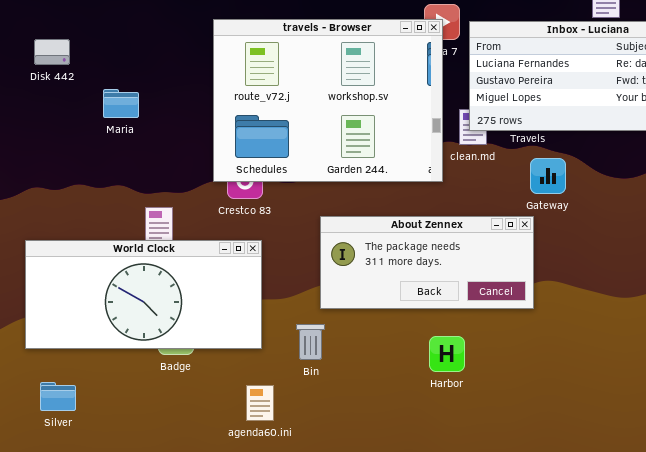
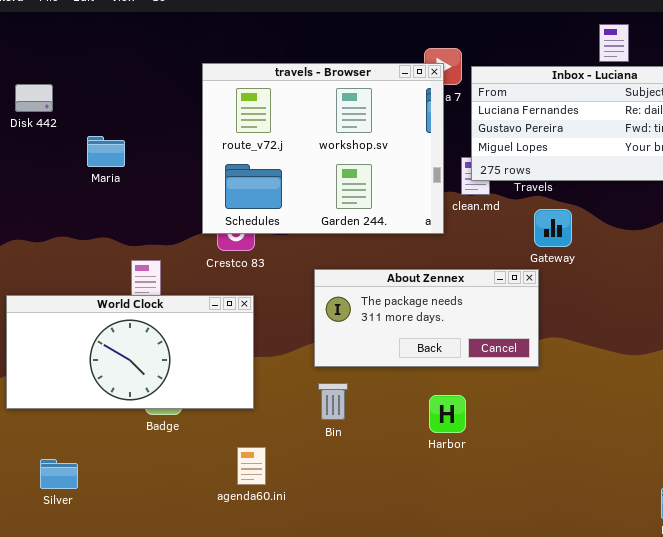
Bin: [296,324,325,360] -> [318,383,348,420], moved
Silver: [40,382,76,411] -> [40,459,78,489], moved

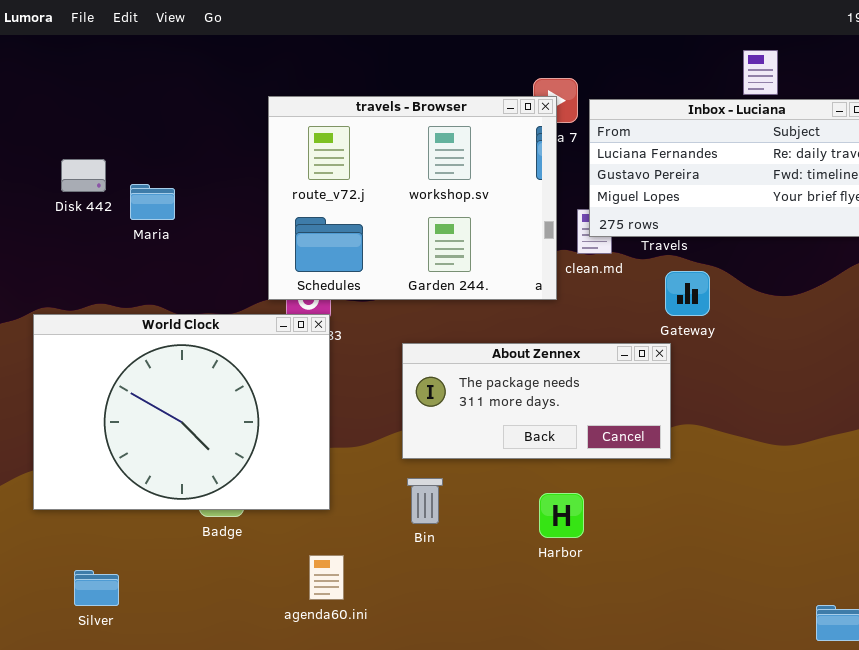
Disk 442: [15,84,53,112] -> [61,159,106,192], moved
World Clock: [6,295,254,409] -> [33,314,330,510], resized

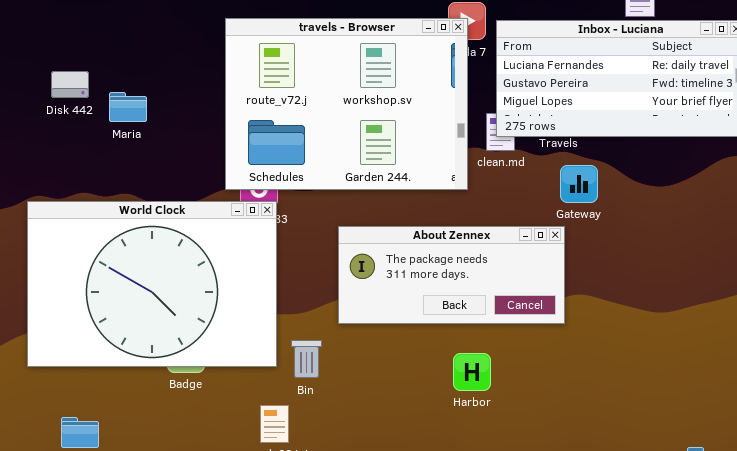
Bin: [407,478,443,524] -> [291,340,322,378], moved

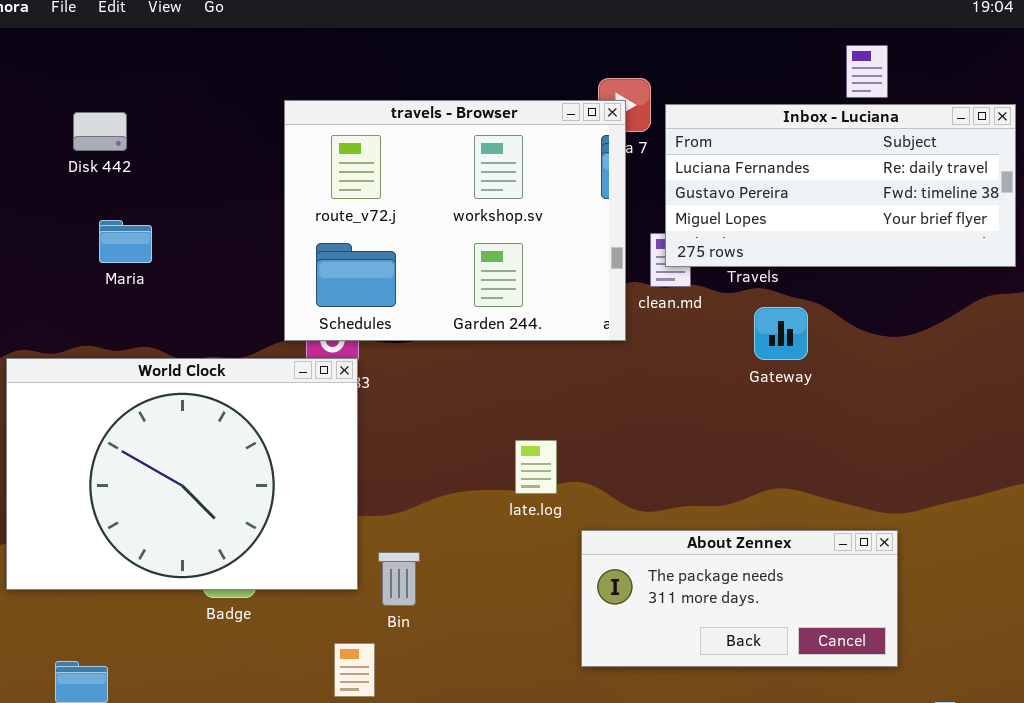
Disk 442: [51,71,89,98] -> [73,112,127,151], moved
Maria: [109,92,147,122] -> [99,220,152,263], moved
About Zennex: [338,226,565,324] -> [581,530,898,667], moved

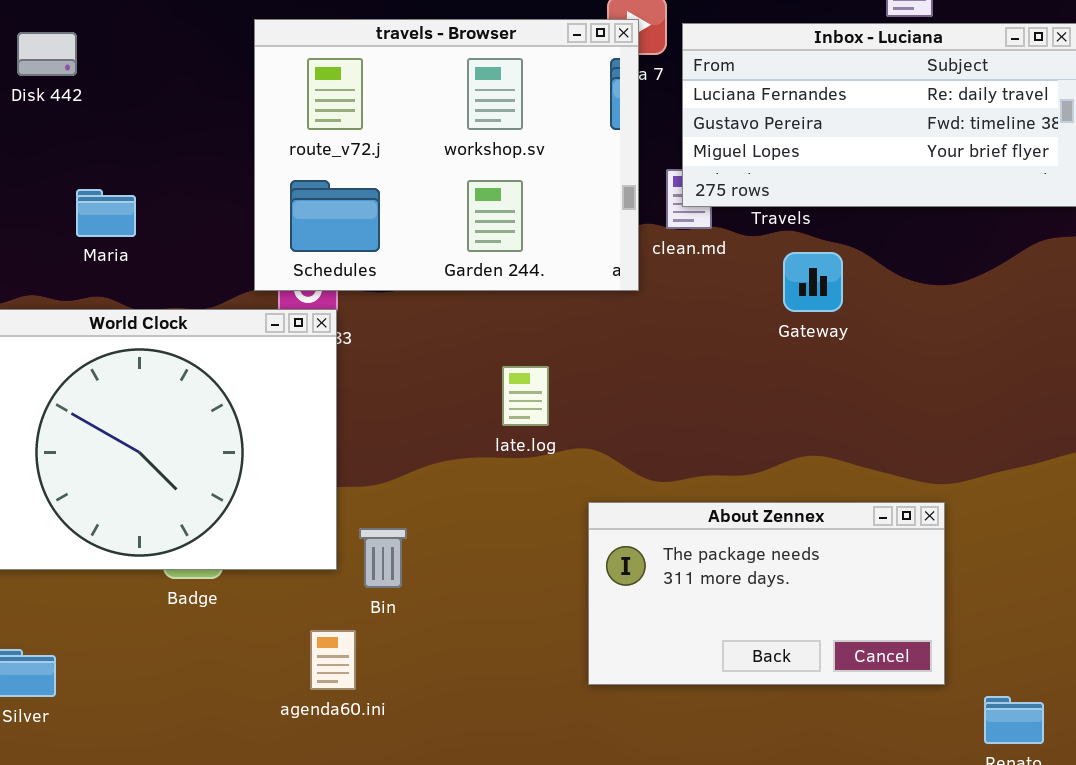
Maria: [99,220,152,263] -> [76,189,136,237], moved
late.log: [515,440,557,494] -> [502,366,549,426], moved
About Zennex: [581,530,898,667] -> [588,502,945,685], resized

